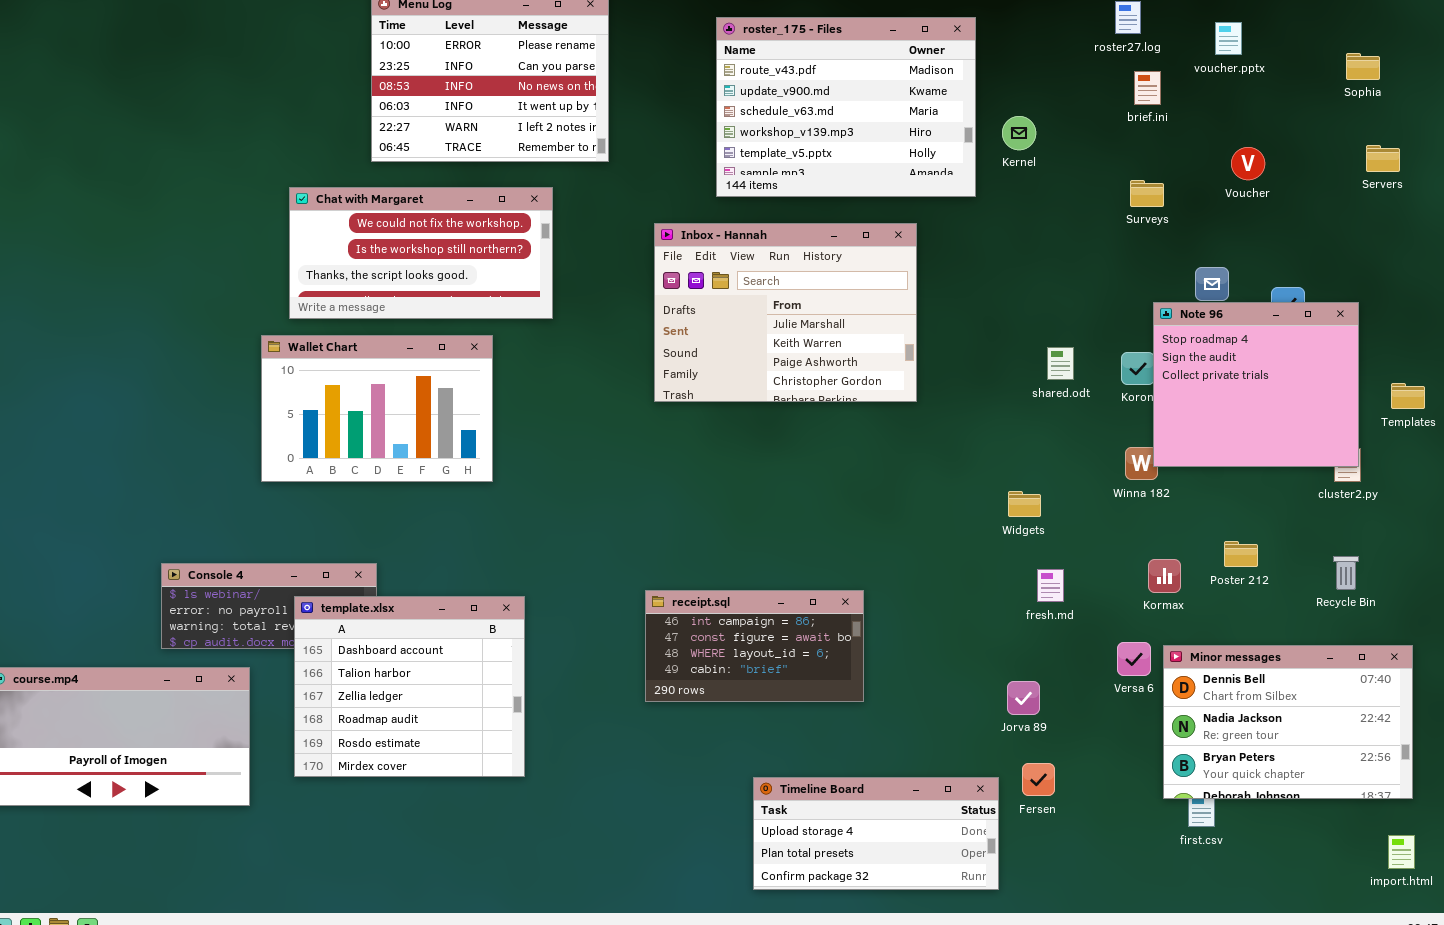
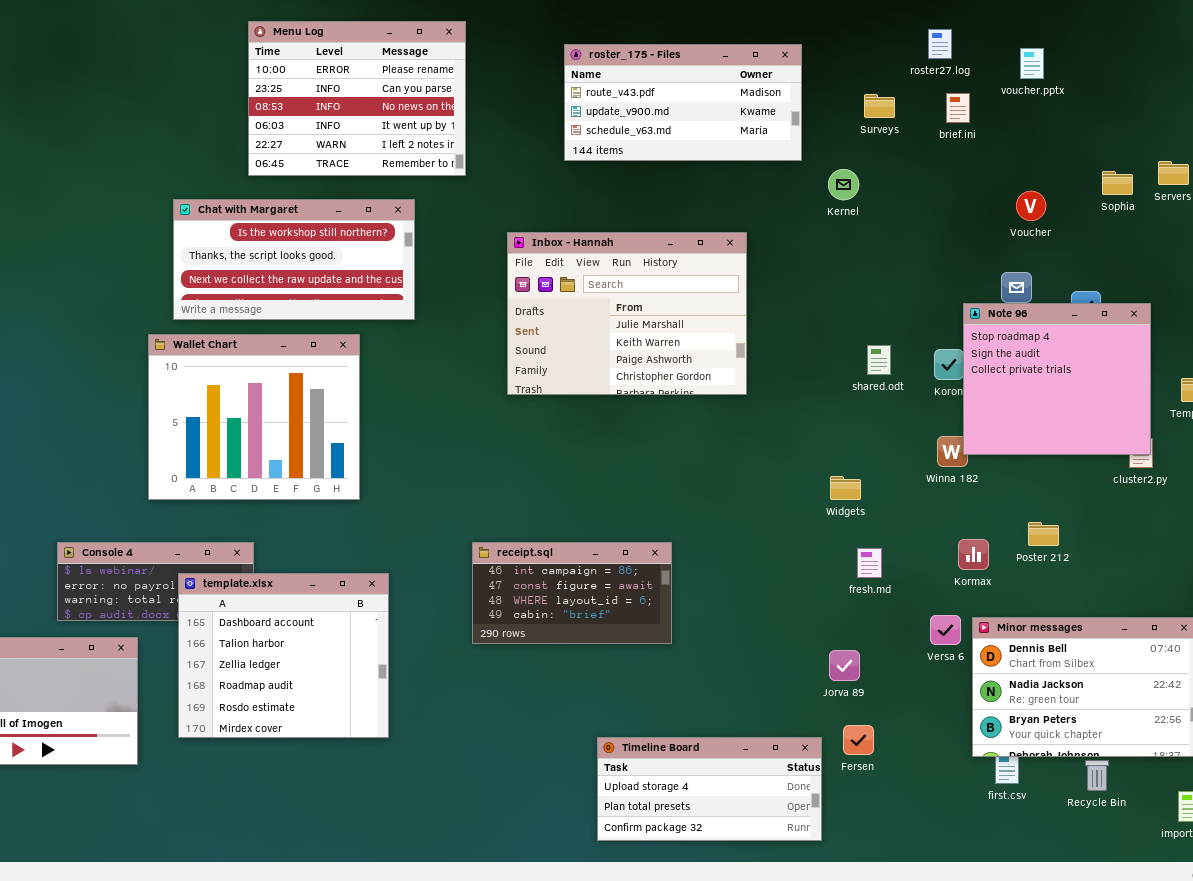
roster_175 - Files: [716,17,976,197] -> [564,44,802,161], resized
Sophia: [1346,53,1380,80] -> [1102,171,1133,195], moved
Kernel: [1002,116,1036,150] -> [828,169,859,200], moved
Voucher: [1231,147,1265,180] -> [1016,191,1046,221], moved
Surveys: [1130,180,1164,207] -> [864,94,895,118], moved
Chat with Margaret: [289,187,553,319] -> [173,199,415,320], scrolled down 1 row
Wallet Chart: [261,335,493,482] -> [148,334,360,500], resized
Recycle Bin: [1333,556,1359,590] -> [1085,760,1109,791], moved
receipt.sql: [645,590,864,702] -> [472,542,672,644], moved

